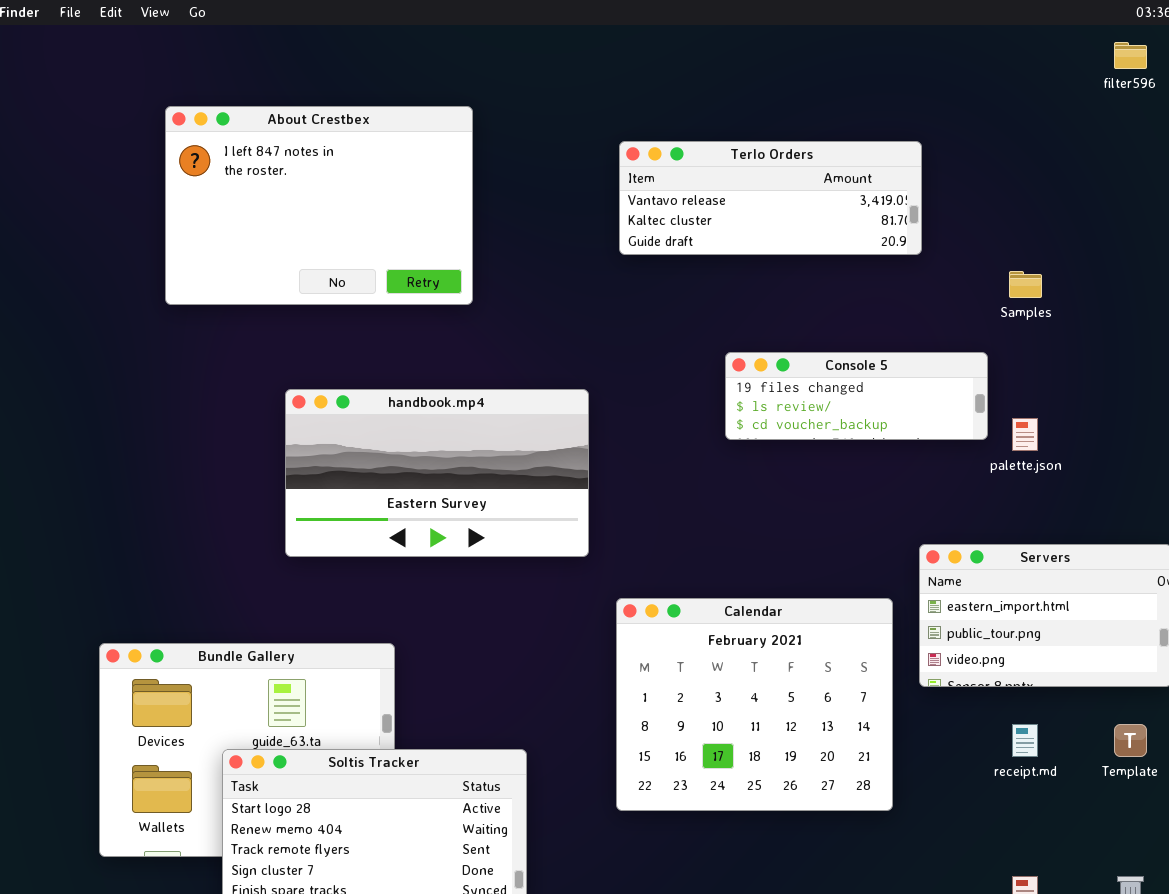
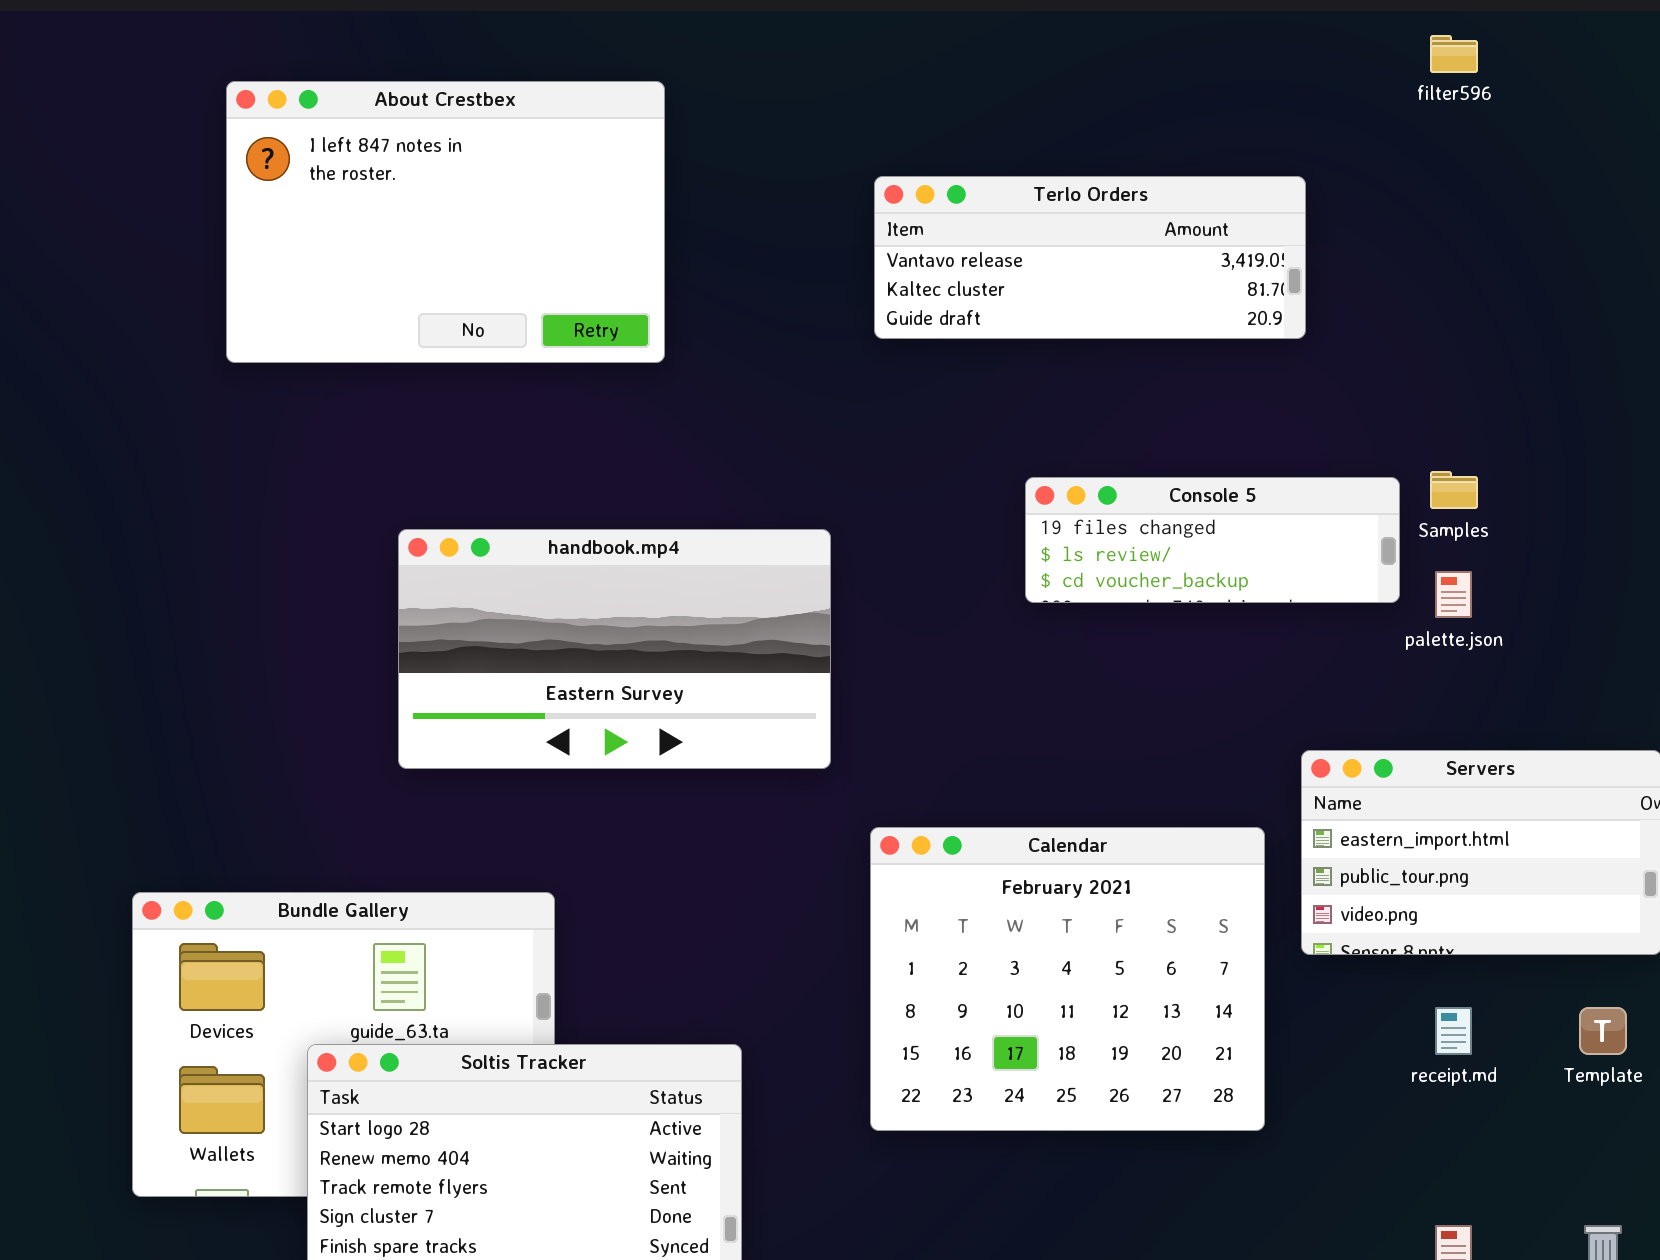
filter596: [1114,42,1147,69] -> [1430,35,1478,73], moved
About Crestbex: [165,106,473,305] -> [226,81,665,363], moved
Samples: [1009,271,1042,298] -> [1430,471,1478,509], moved

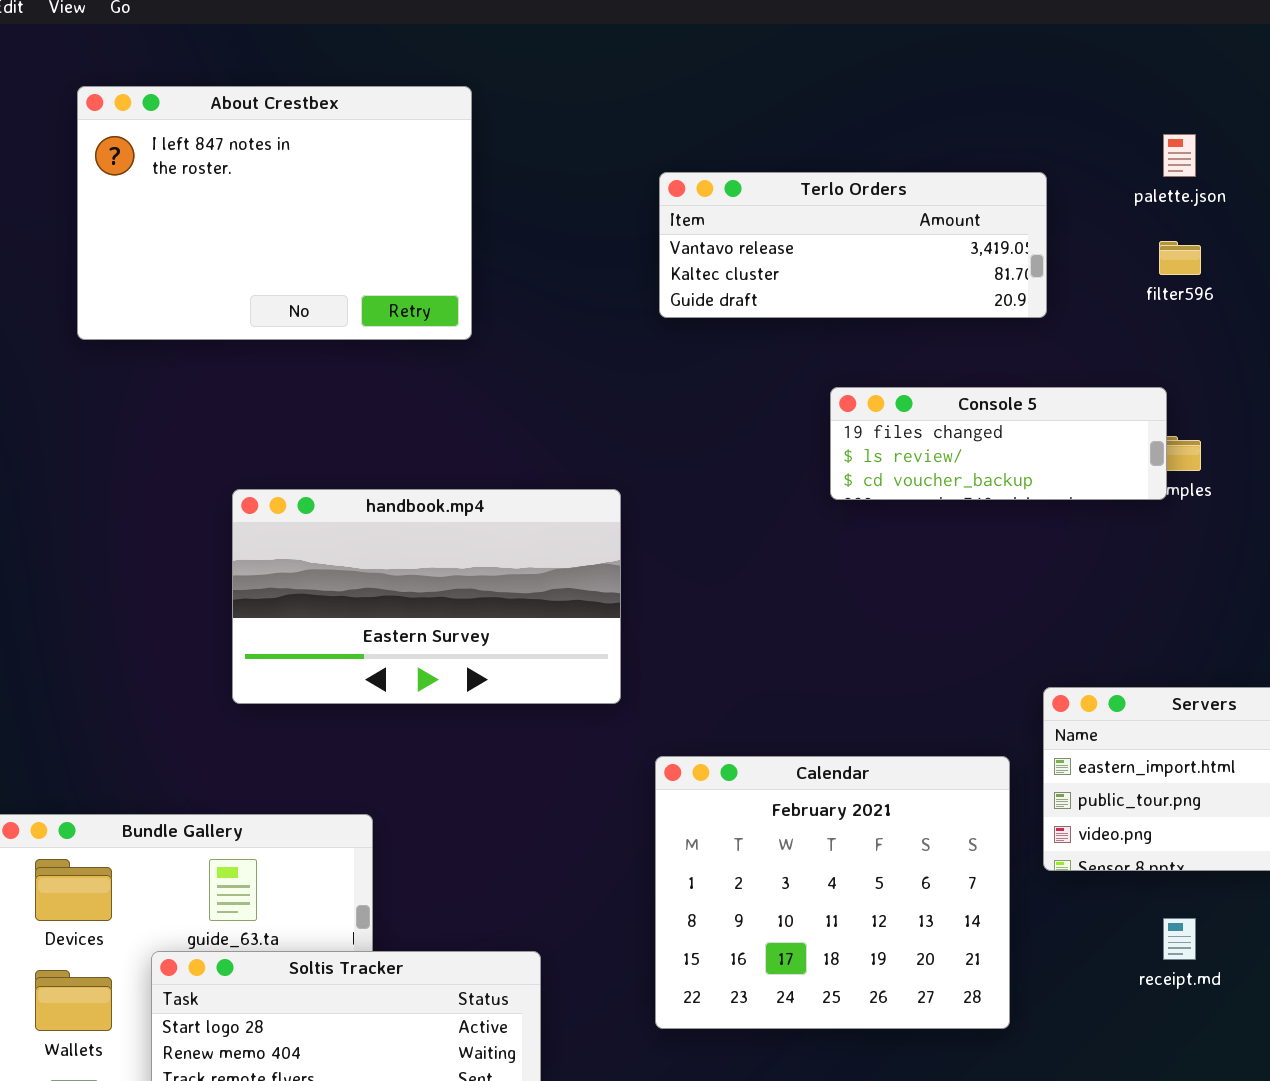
filter596: [1430,35,1478,73] -> [1159,241,1201,275], moved
Console 5: [1025,477,1400,603] -> [830,387,1167,500], moved
palette.json: [1435,571,1472,618] -> [1163,134,1196,177], moved

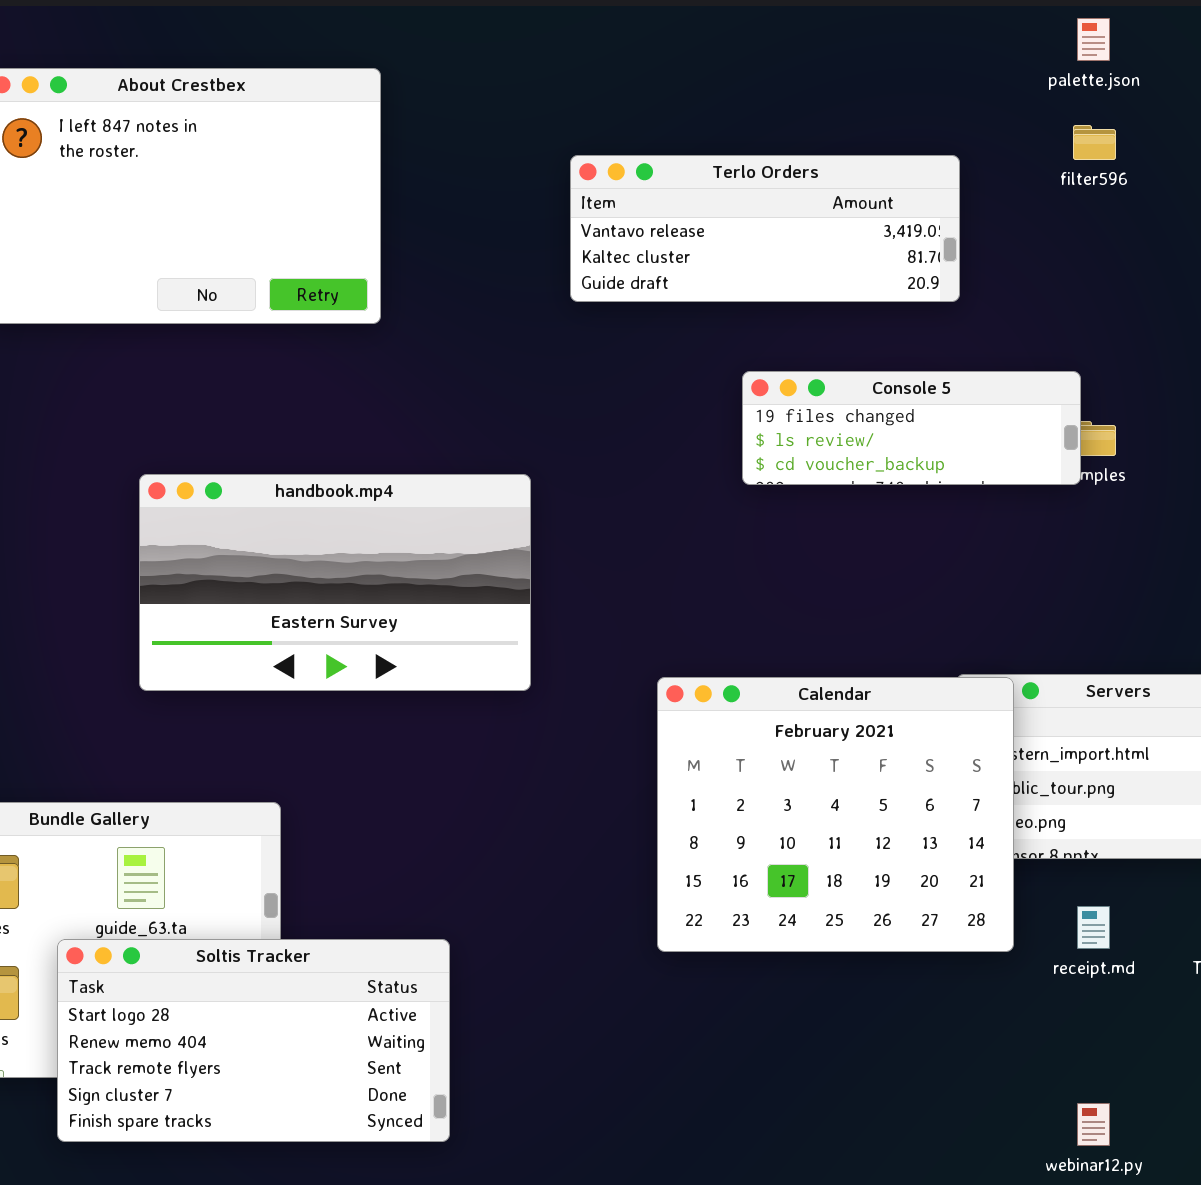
palette.json: [1163,134,1196,177] -> [1077,18,1110,61], moved
filter596: [1159,241,1201,275] -> [1073,125,1116,160], moved
Calendar: [655,756,1010,1029] -> [657,677,1014,952], moved

